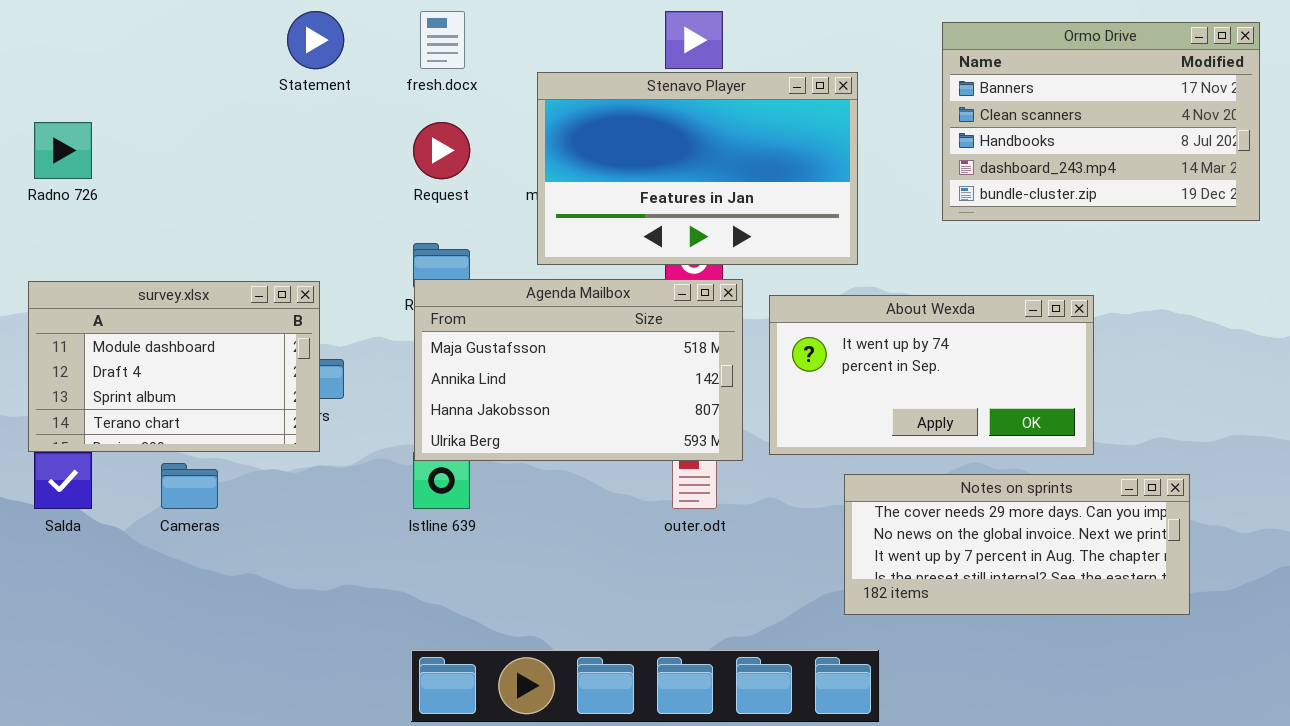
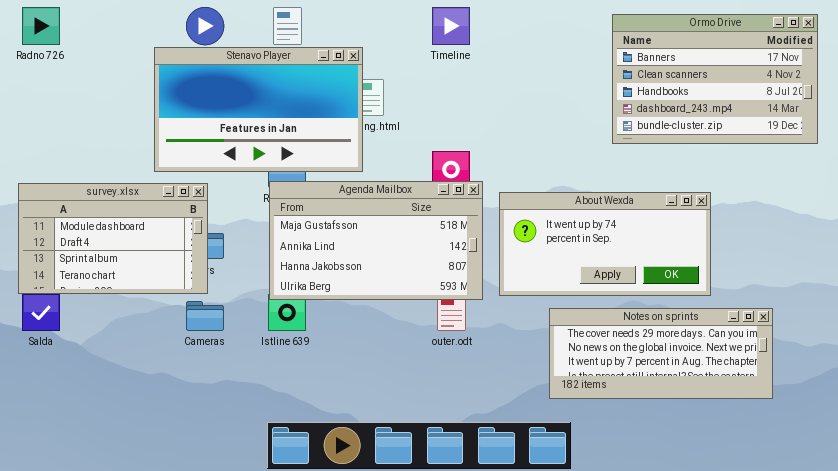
Stenavo Player: [537,72,858,265] -> [154,47,363,172], moved
Radno 726: [34,122,92,179] -> [22,7,60,45], moved
Cameras: [161,463,218,509] -> [186,301,224,331], moved

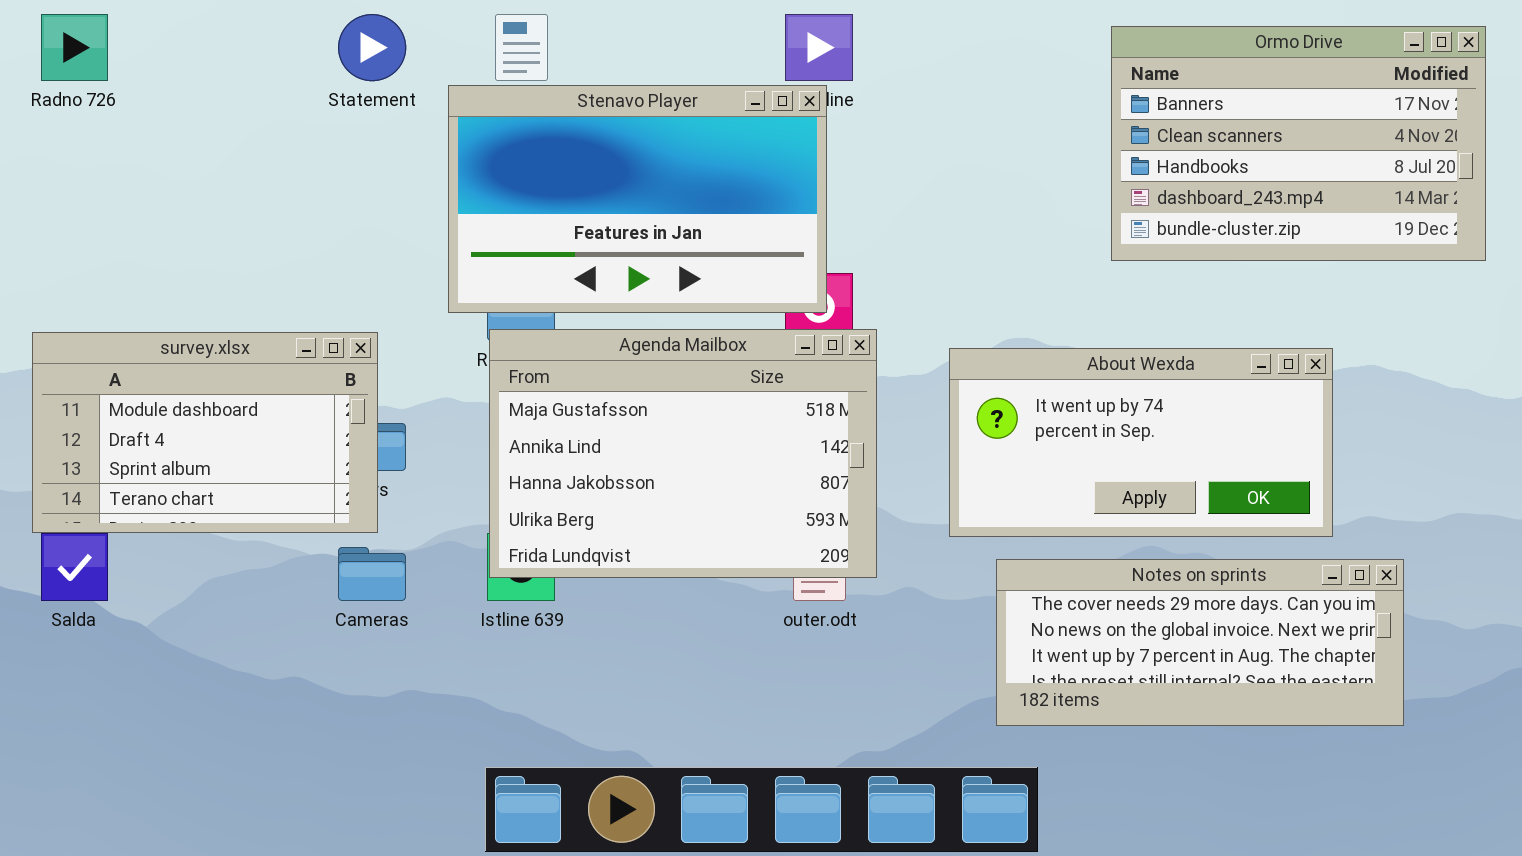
Stenavo Player: [154,47,363,172] -> [448,85,827,313], moved
Agenda Mailbox: [269,181,483,300] -> [489,329,877,578], resized
About Wexda: [499,192,711,296] -> [949,348,1333,537], moved

